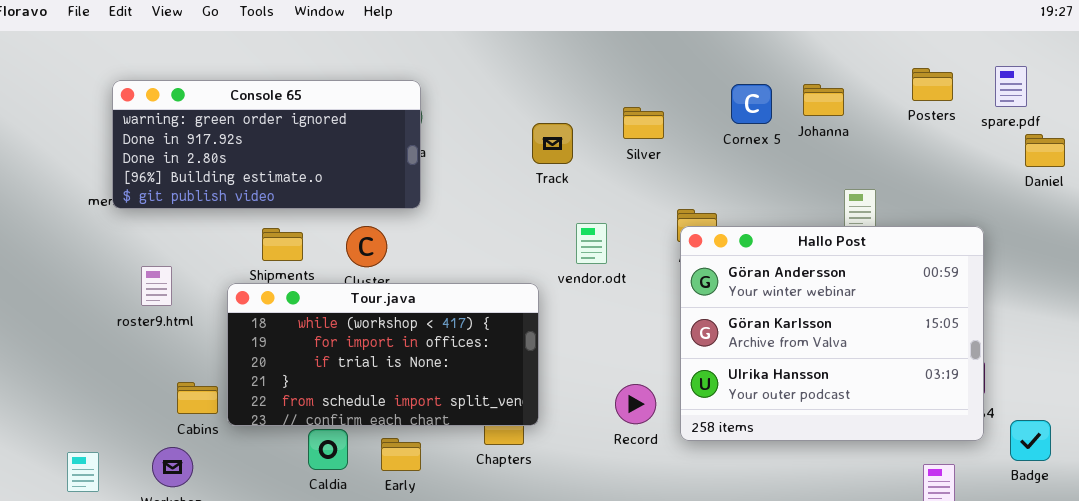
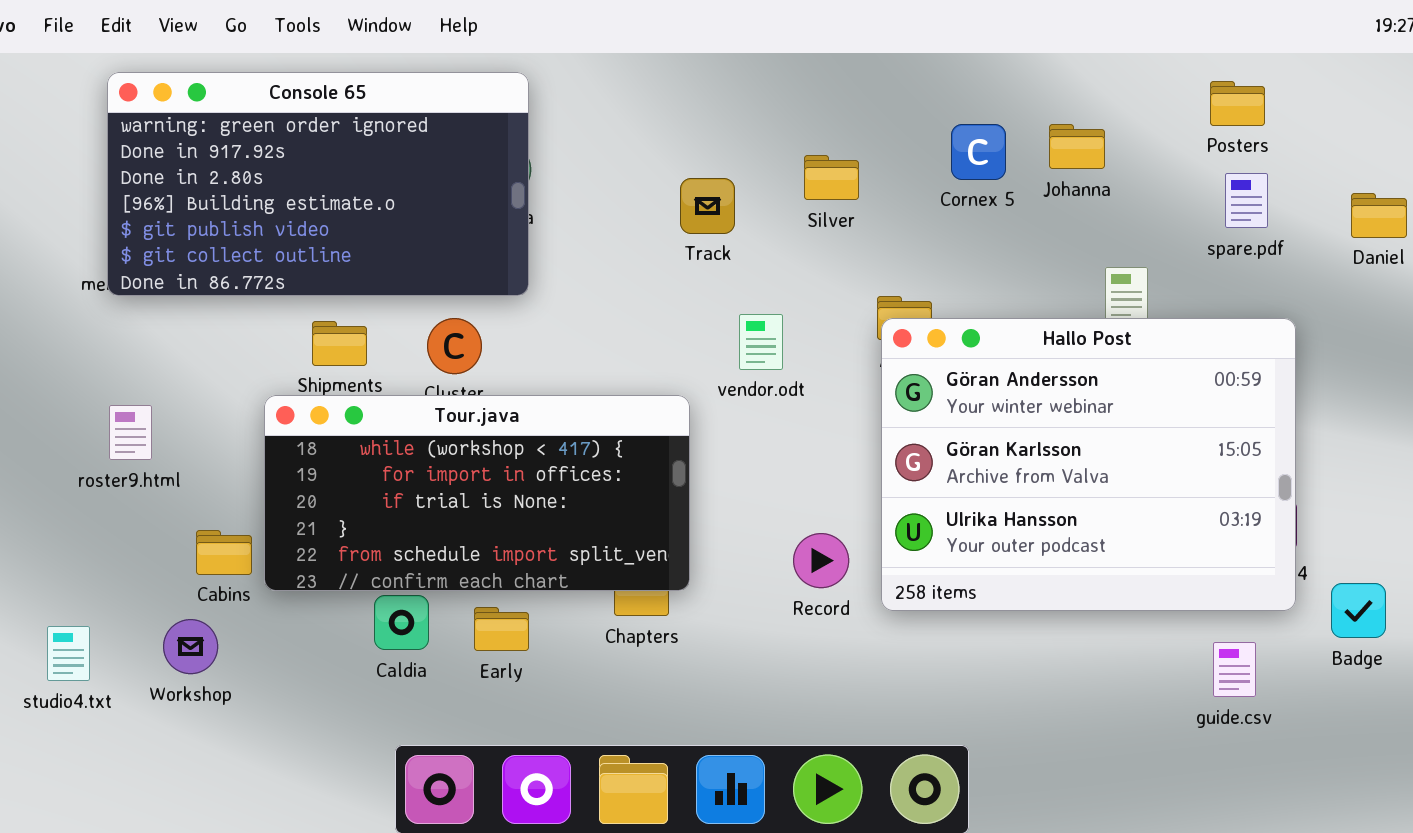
spare.pdf: [995,66,1027,107] -> [1225,173,1268,228], moved
Posters: [912,68,953,101] -> [1210,81,1265,126], moved
Console 65: [112,80,421,209] -> [107,72,529,296], resized
roster9.html: [141,266,172,306] -> [109,405,152,460], moved

